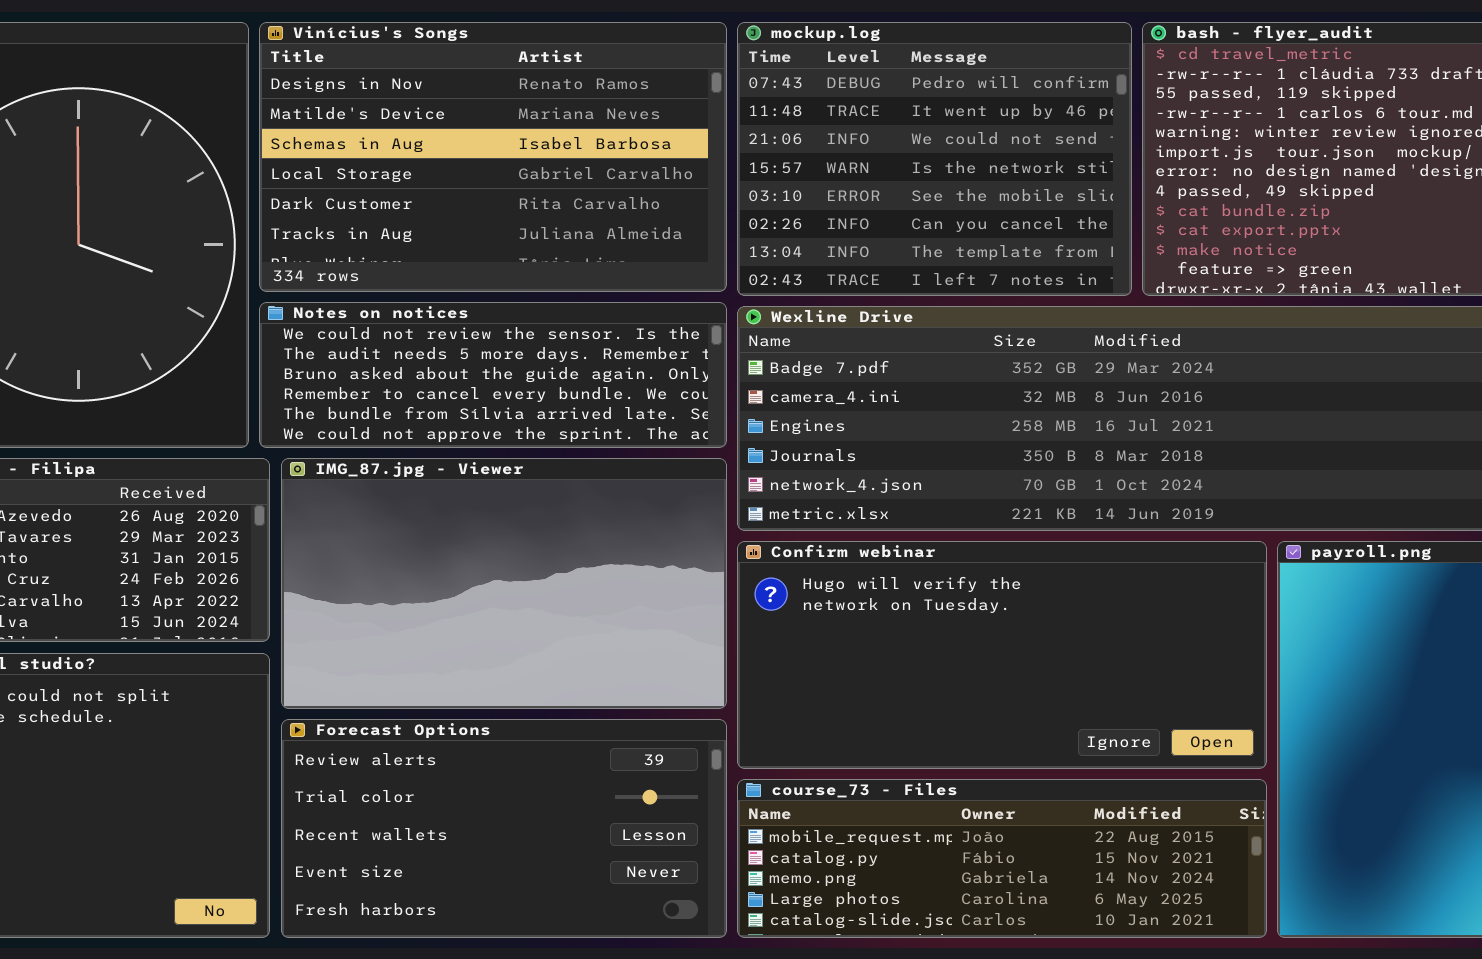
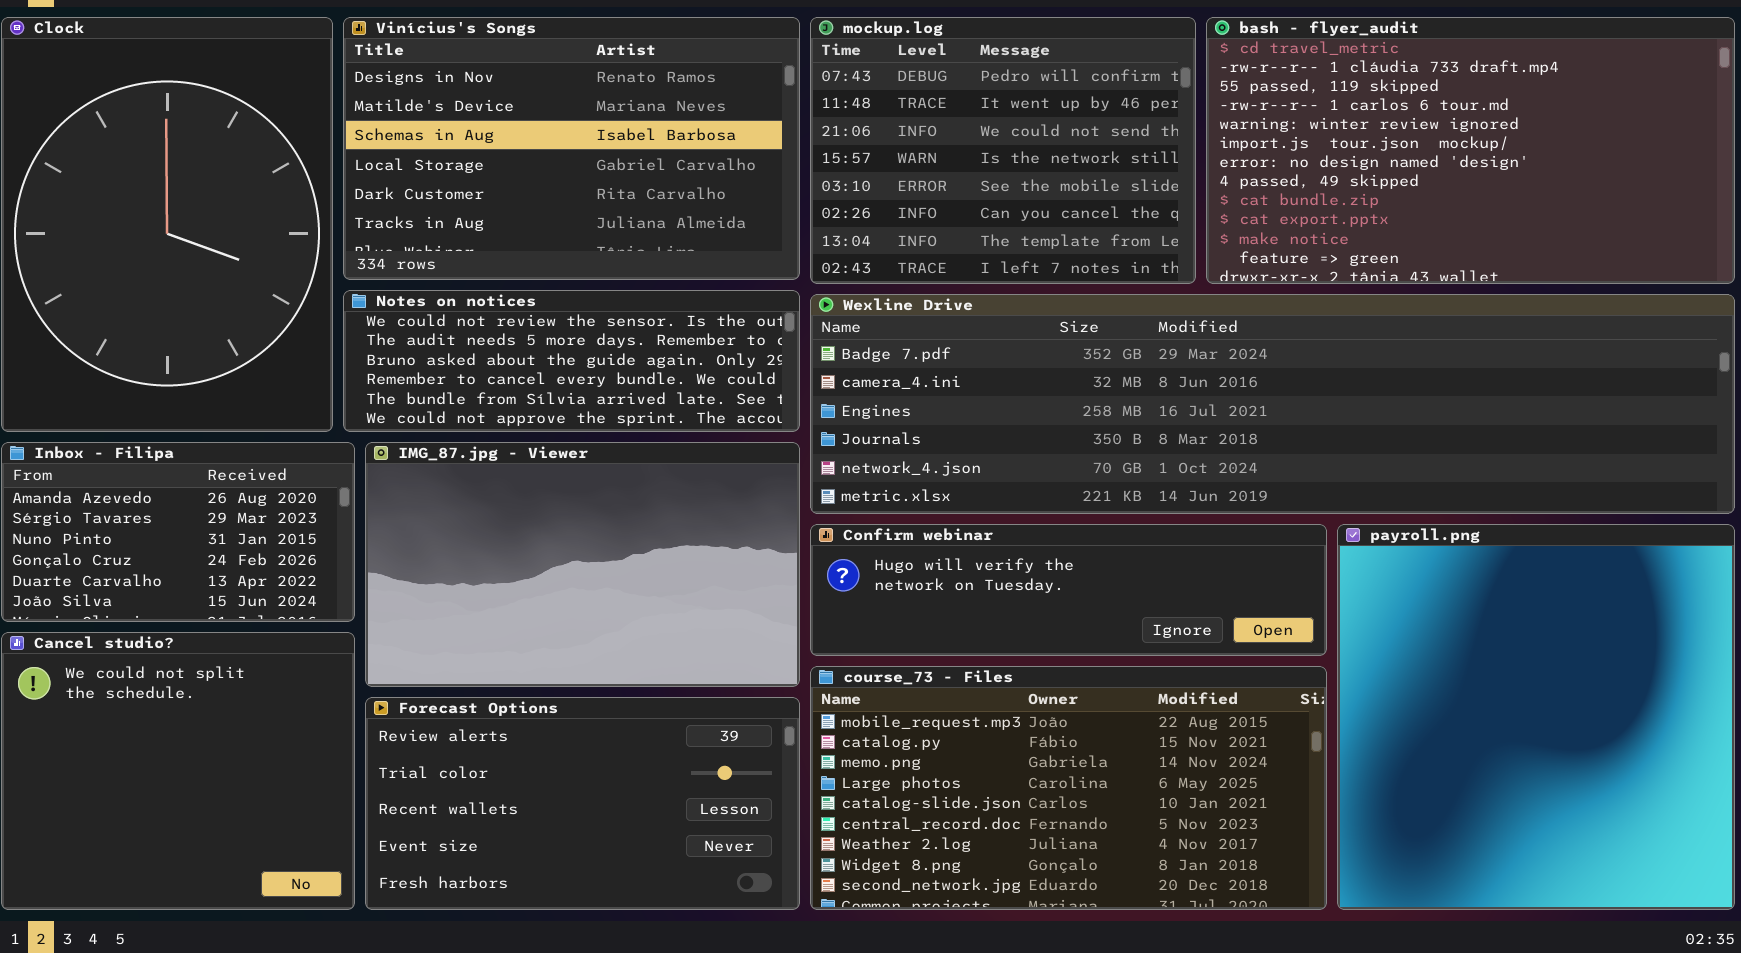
Confirm webinar: [737,541,1267,769] -> [810,524,1327,656], resized
course_73 - Files: [737,779,1267,938] -> [810,666,1327,910], resized

